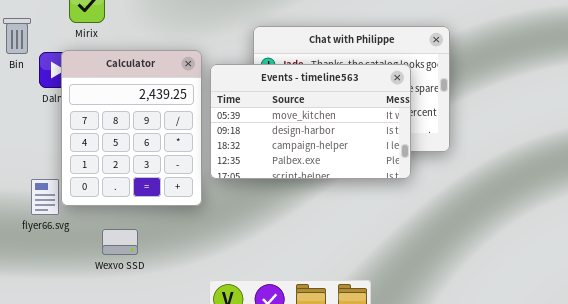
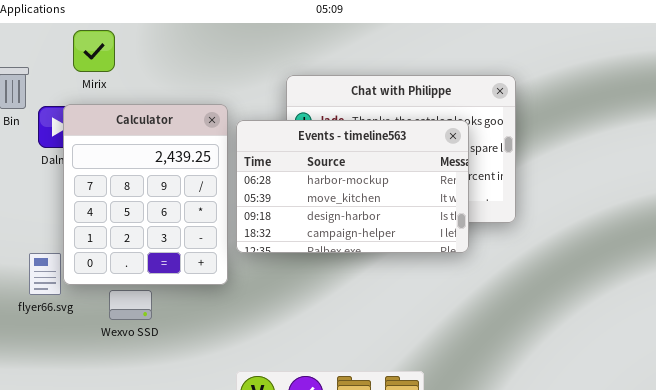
Events - timeline563: [210,64,411,179] -> [236,120,469,253], scrolled up 1 row
Wexvo SSD: [102,229,138,255] -> [109,290,152,320], moved

